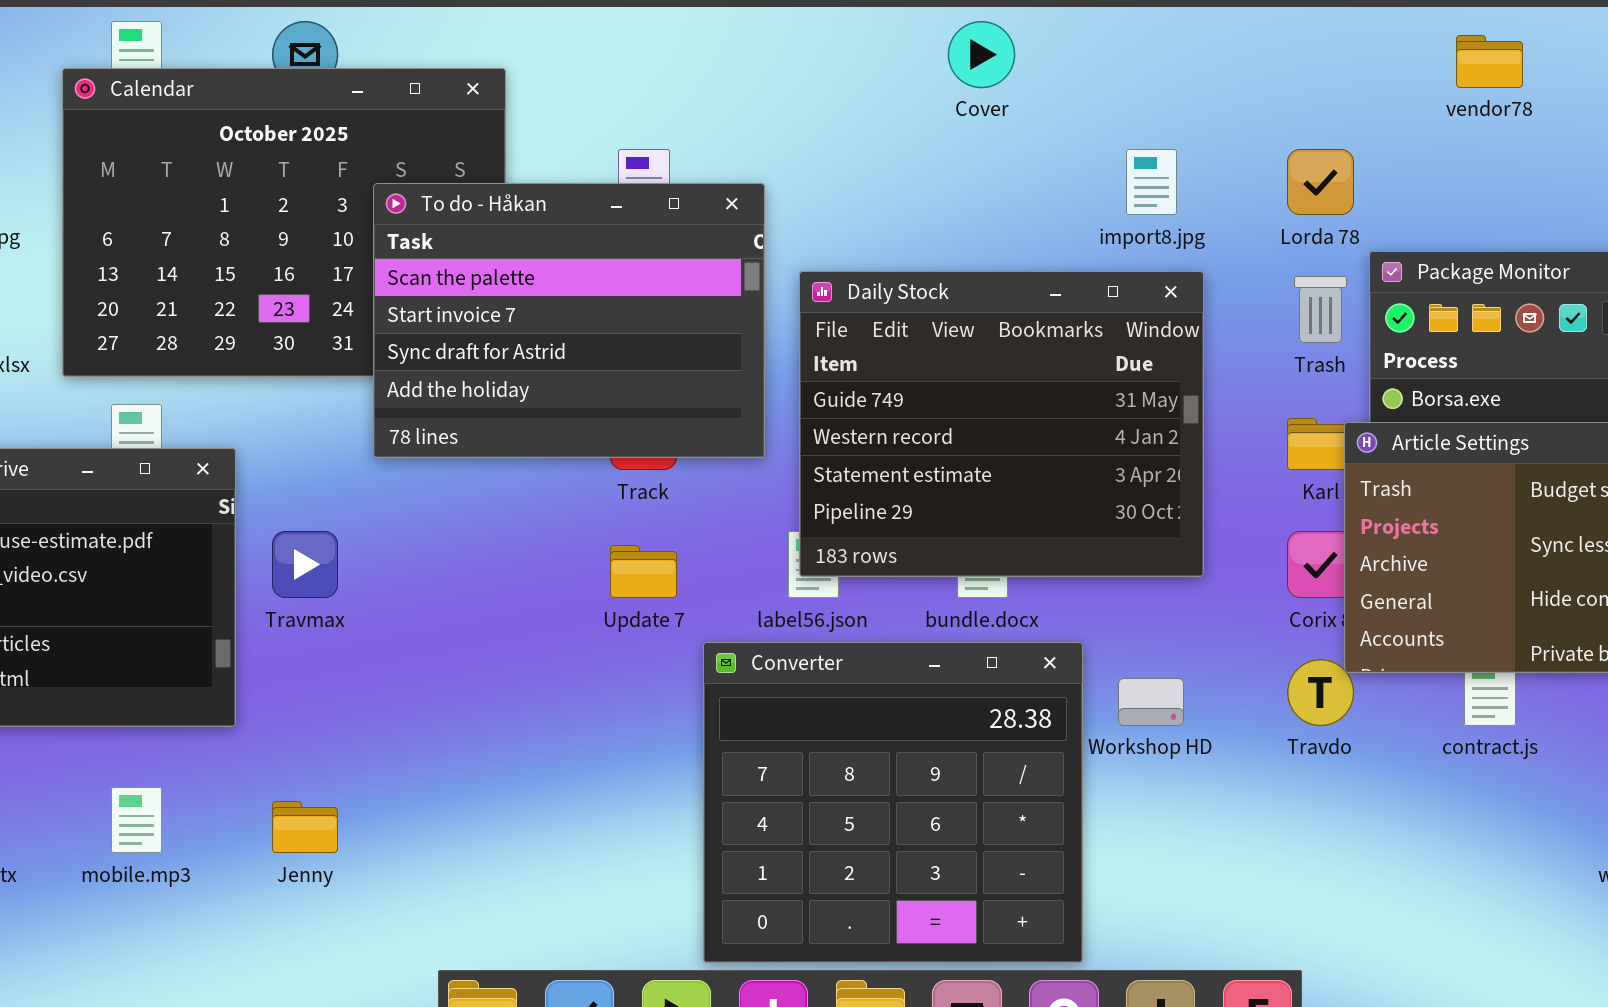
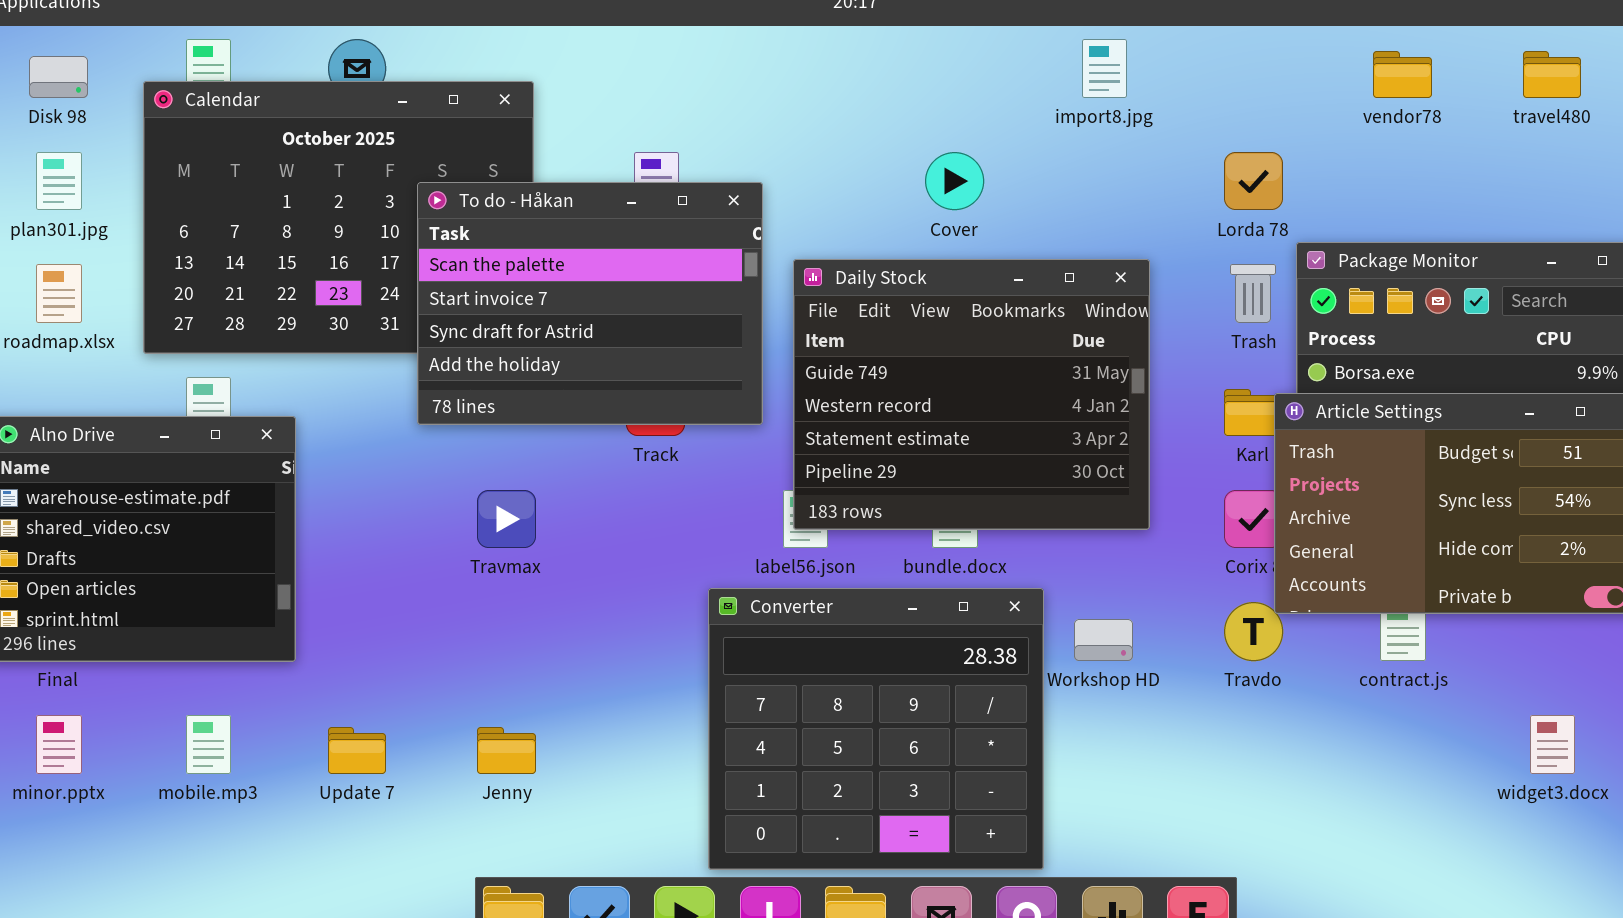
Cover: [948,21,1015,88] -> [925,152,984,210], moved
import8.jpg: [1126,149,1177,215] -> [1082,39,1127,98], moved
Travmax: [272,531,338,598] -> [477,490,536,548], moved
Update 7: [610,545,677,598] -> [328,727,386,774], moved
Jenny: [272,801,338,853] -> [477,727,536,774], moved

